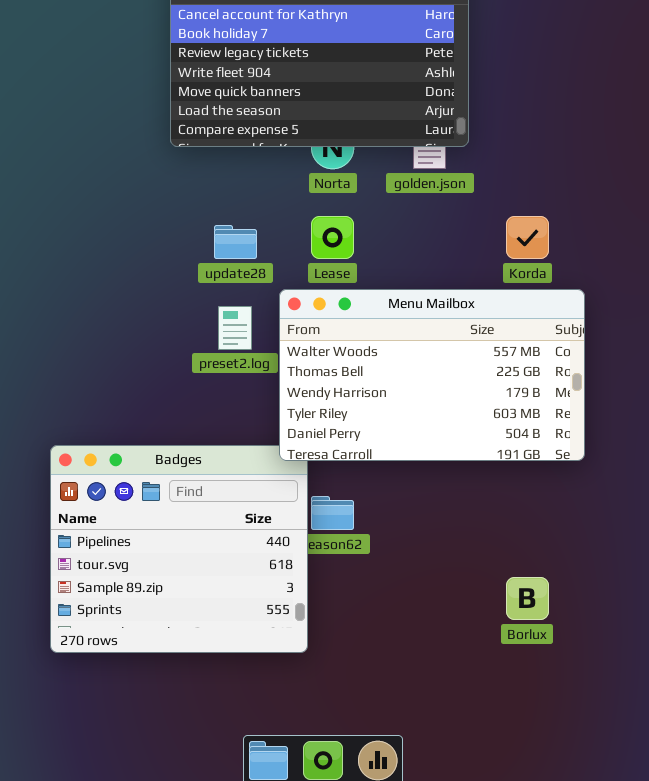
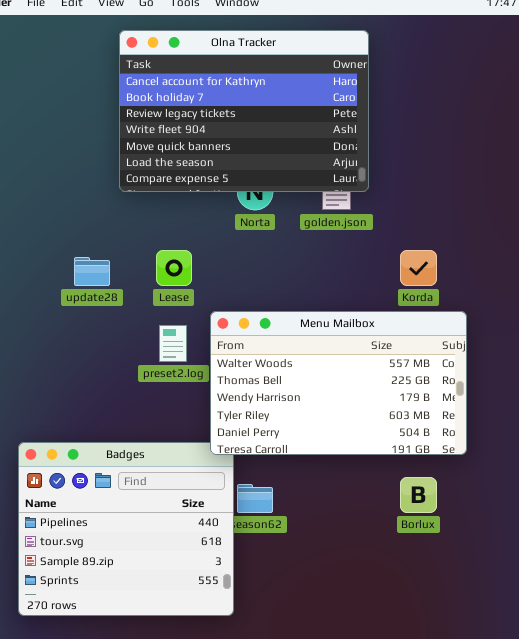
Lease: [311,216,354,259] -> [156,250,192,286], moved
update28: [214,225,257,259] -> [74,257,110,286], moved
Borlux: [506,577,549,620] -> [400,477,437,513], moved

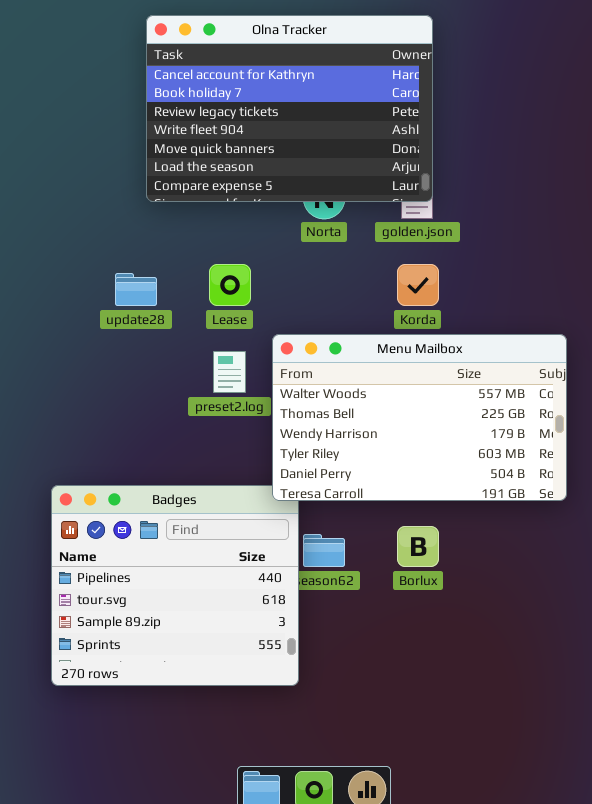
Olna Tracker: [119,30,369,192] -> [146,15,433,202], moved
Korda: [400,250,437,286] -> [397,264,439,306], moved
Borlux: [400,477,437,513] -> [397,526,439,567], moved

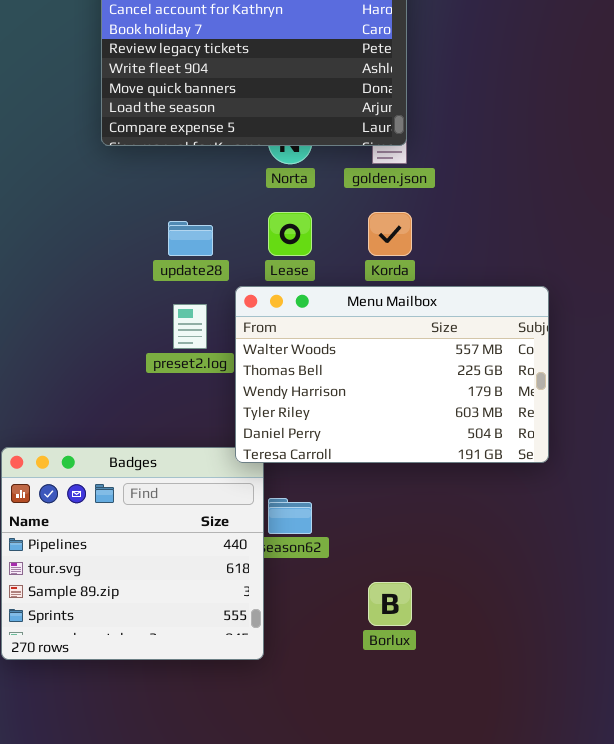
Lease: [209,264,251,306] -> [268,212,312,256], moved
update28: [115,273,157,306] -> [168,221,213,256], moved
Borlux: [397,526,439,567] -> [368,582,412,626], moved

